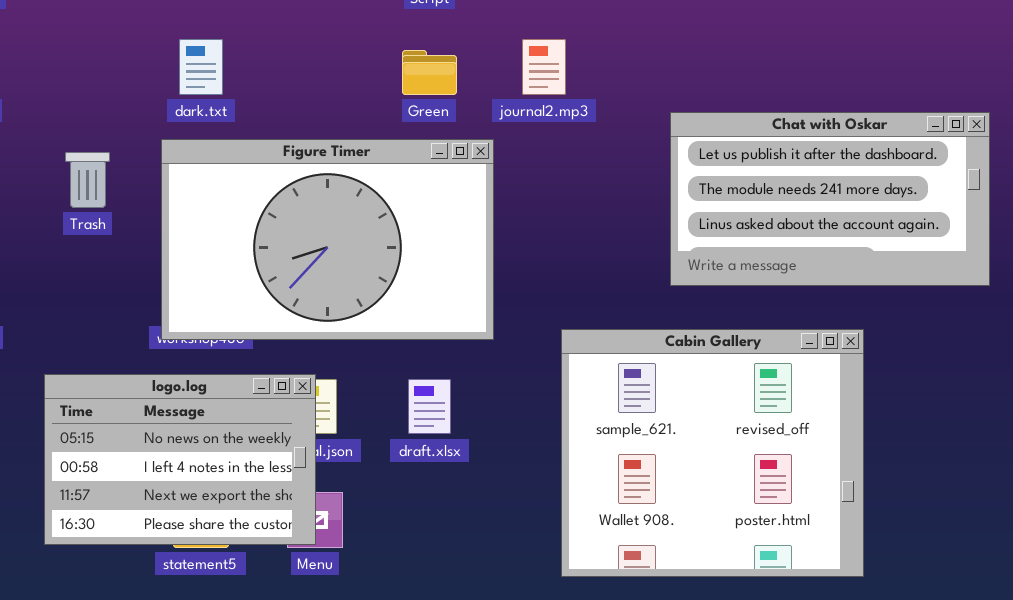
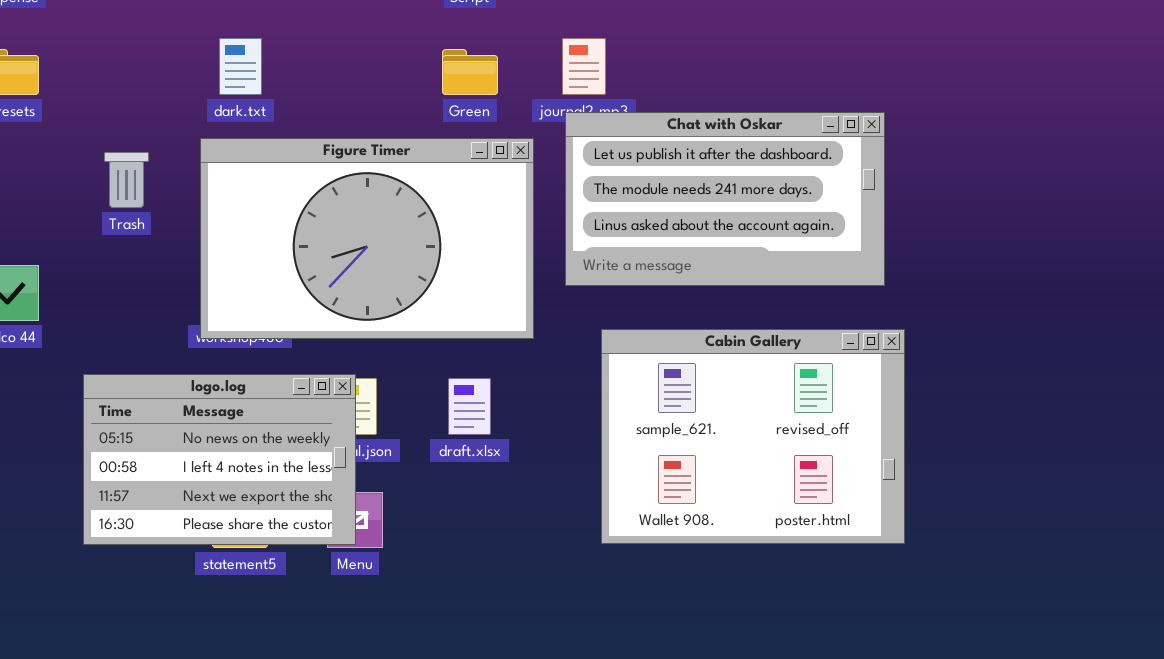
Chat with Oskar: [670,112,990,286] -> [565,112,885,286], moved
Cabin Gallery: [561,329,864,577] -> [601,329,905,544], resized

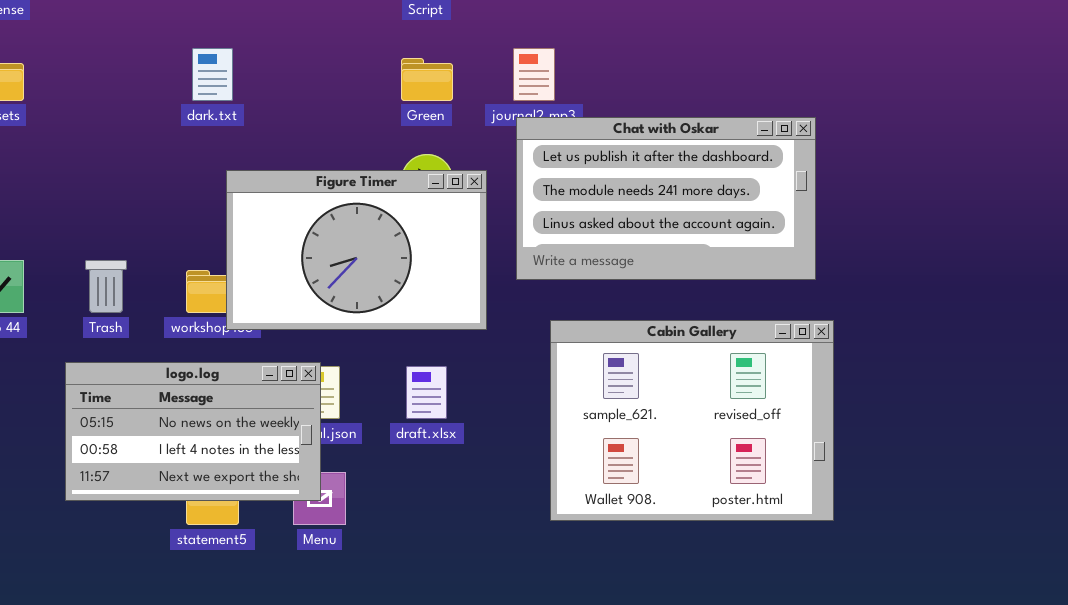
Figure Timer: [200,138,534,339] -> [226,170,487,330], resized
Trash: [104,152,149,208] -> [85,260,127,313], moved
logo.log: [83,374,356,545] -> [65,362,321,501], resized

